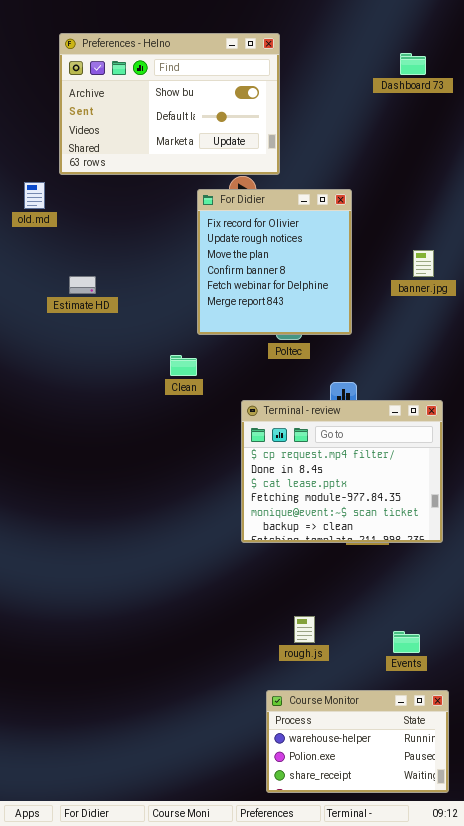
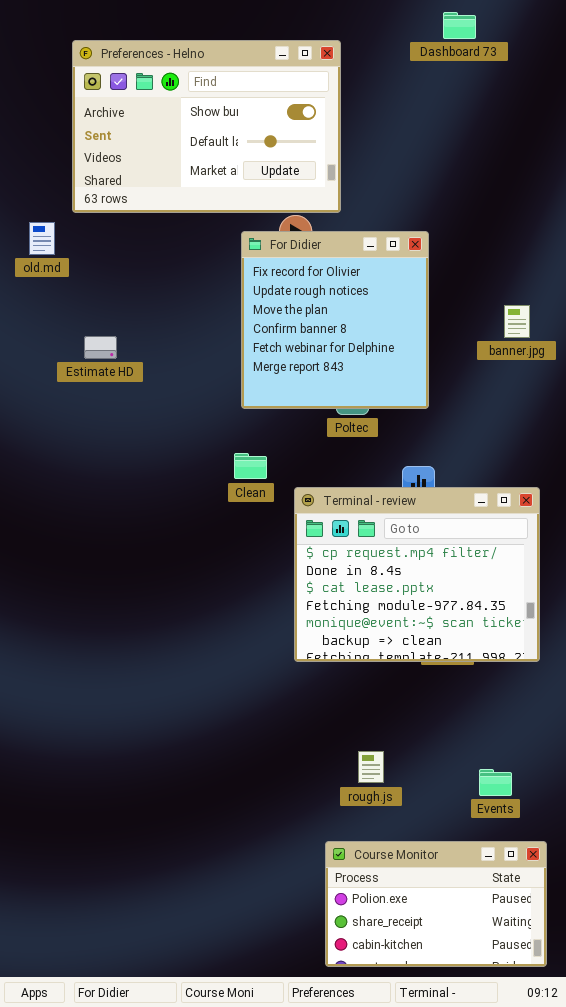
Dashboard 73: [400,53,426,75] -> [443,12,476,39], moved
Clean: [170,355,197,376] -> [234,453,267,479], moved
Course Monitor: [266,690,449,793] -> [325,841,547,967], scrolled down 1 row

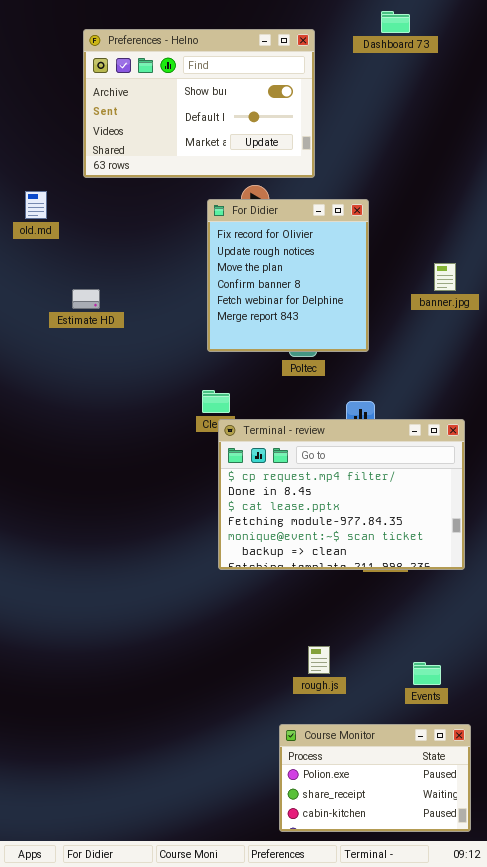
Preferences - Helno: [72,40,341,213] -> [83,29,315,178], moved
Terminal - review: [294,487,540,662] -> [218,419,465,570], resized

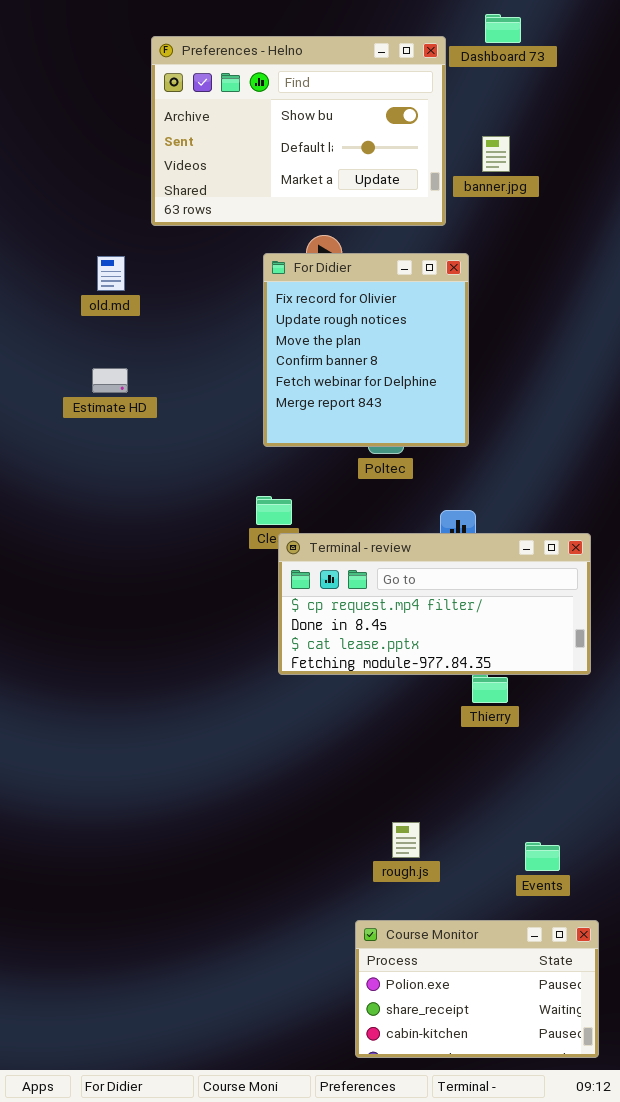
Preferences - Helno: [83,29,315,178] -> [151,36,446,226], moved
old.md: [25,191,47,219] -> [97,256,125,291], moved
banner.jpg: [434,263,456,291] -> [482,136,510,172], moved
Terminal - review: [218,419,465,570] -> [278,533,591,675], resized

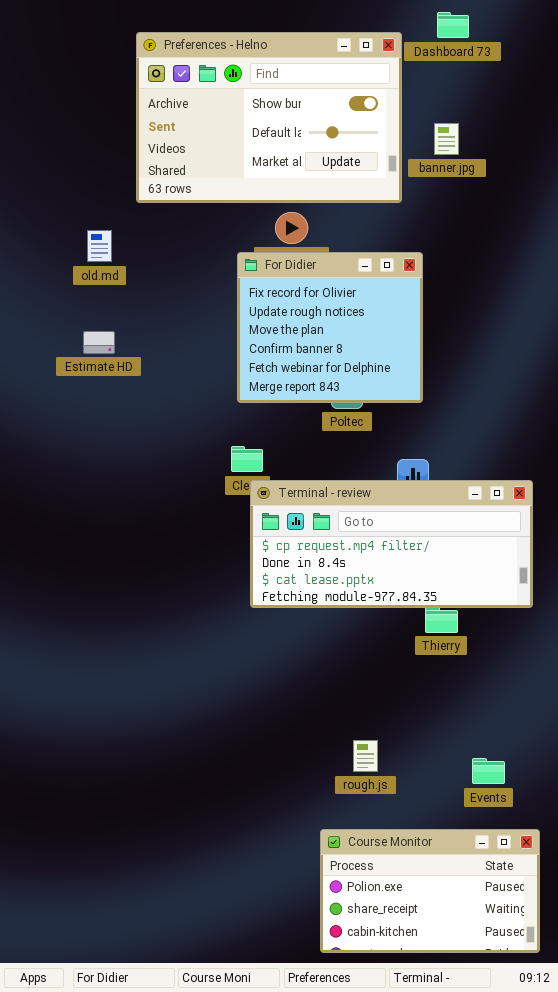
For Didier: [263,253,469,447] -> [237,252,423,403], resized

